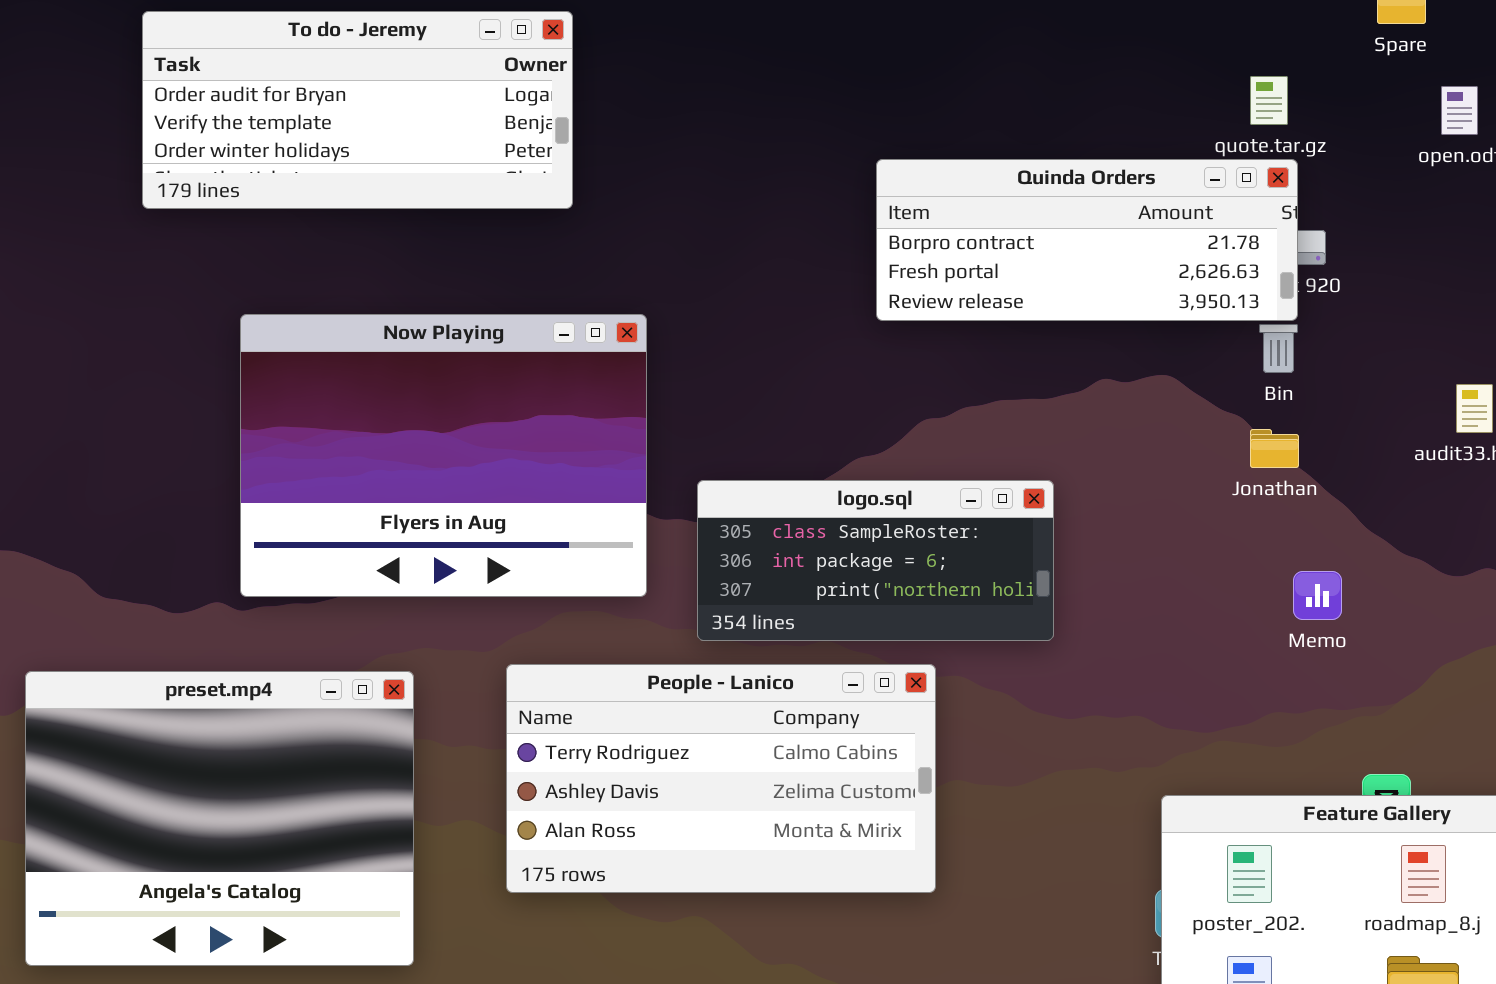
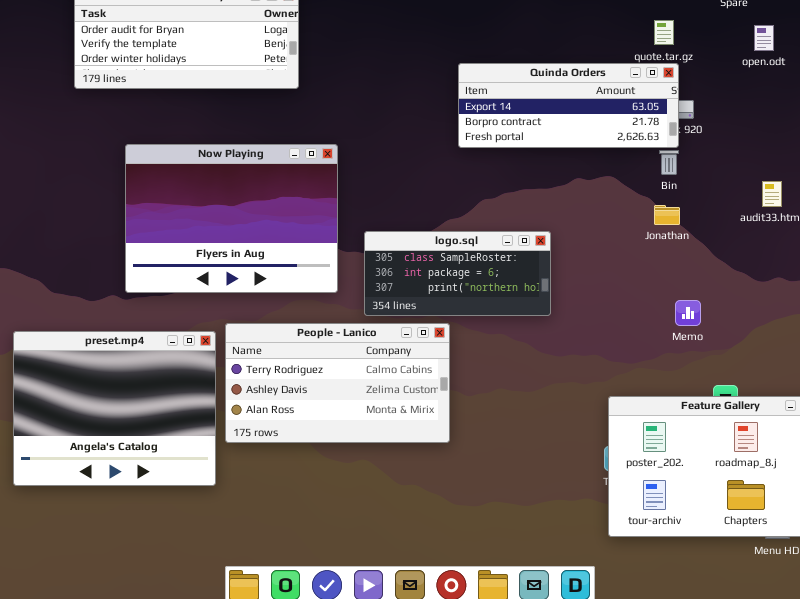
Quinda Orders: [876,159,1298,321] -> [458,63,679,148], scrolled up 1 row
Memo: [1293,571,1342,620] -> [675,300,701,326], moved
People - Lanico: [506,664,936,893] -> [225,323,450,443], moved

